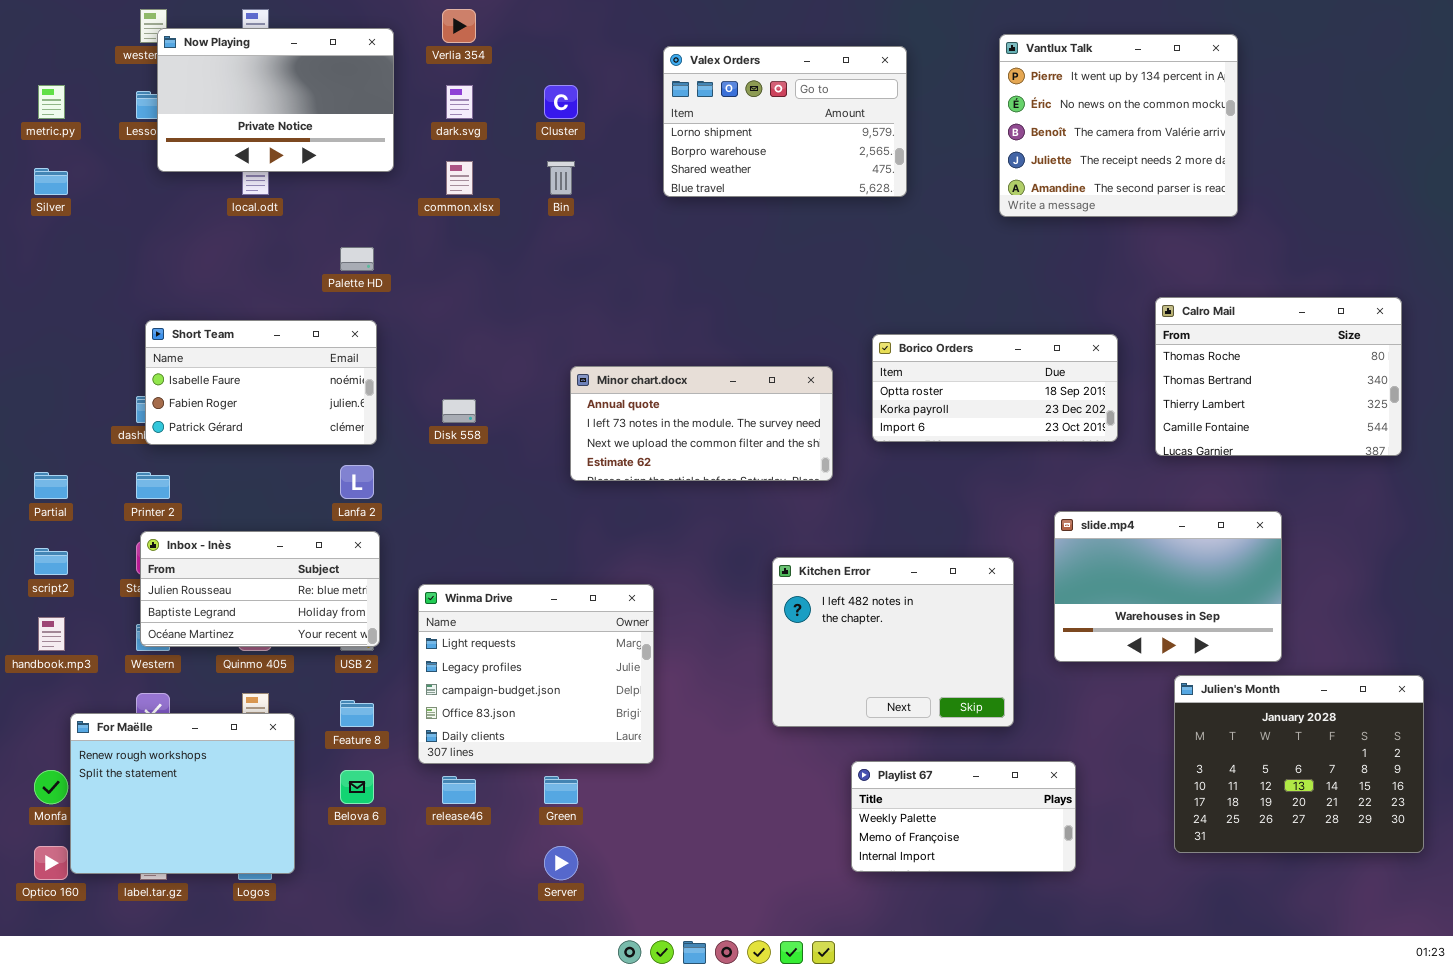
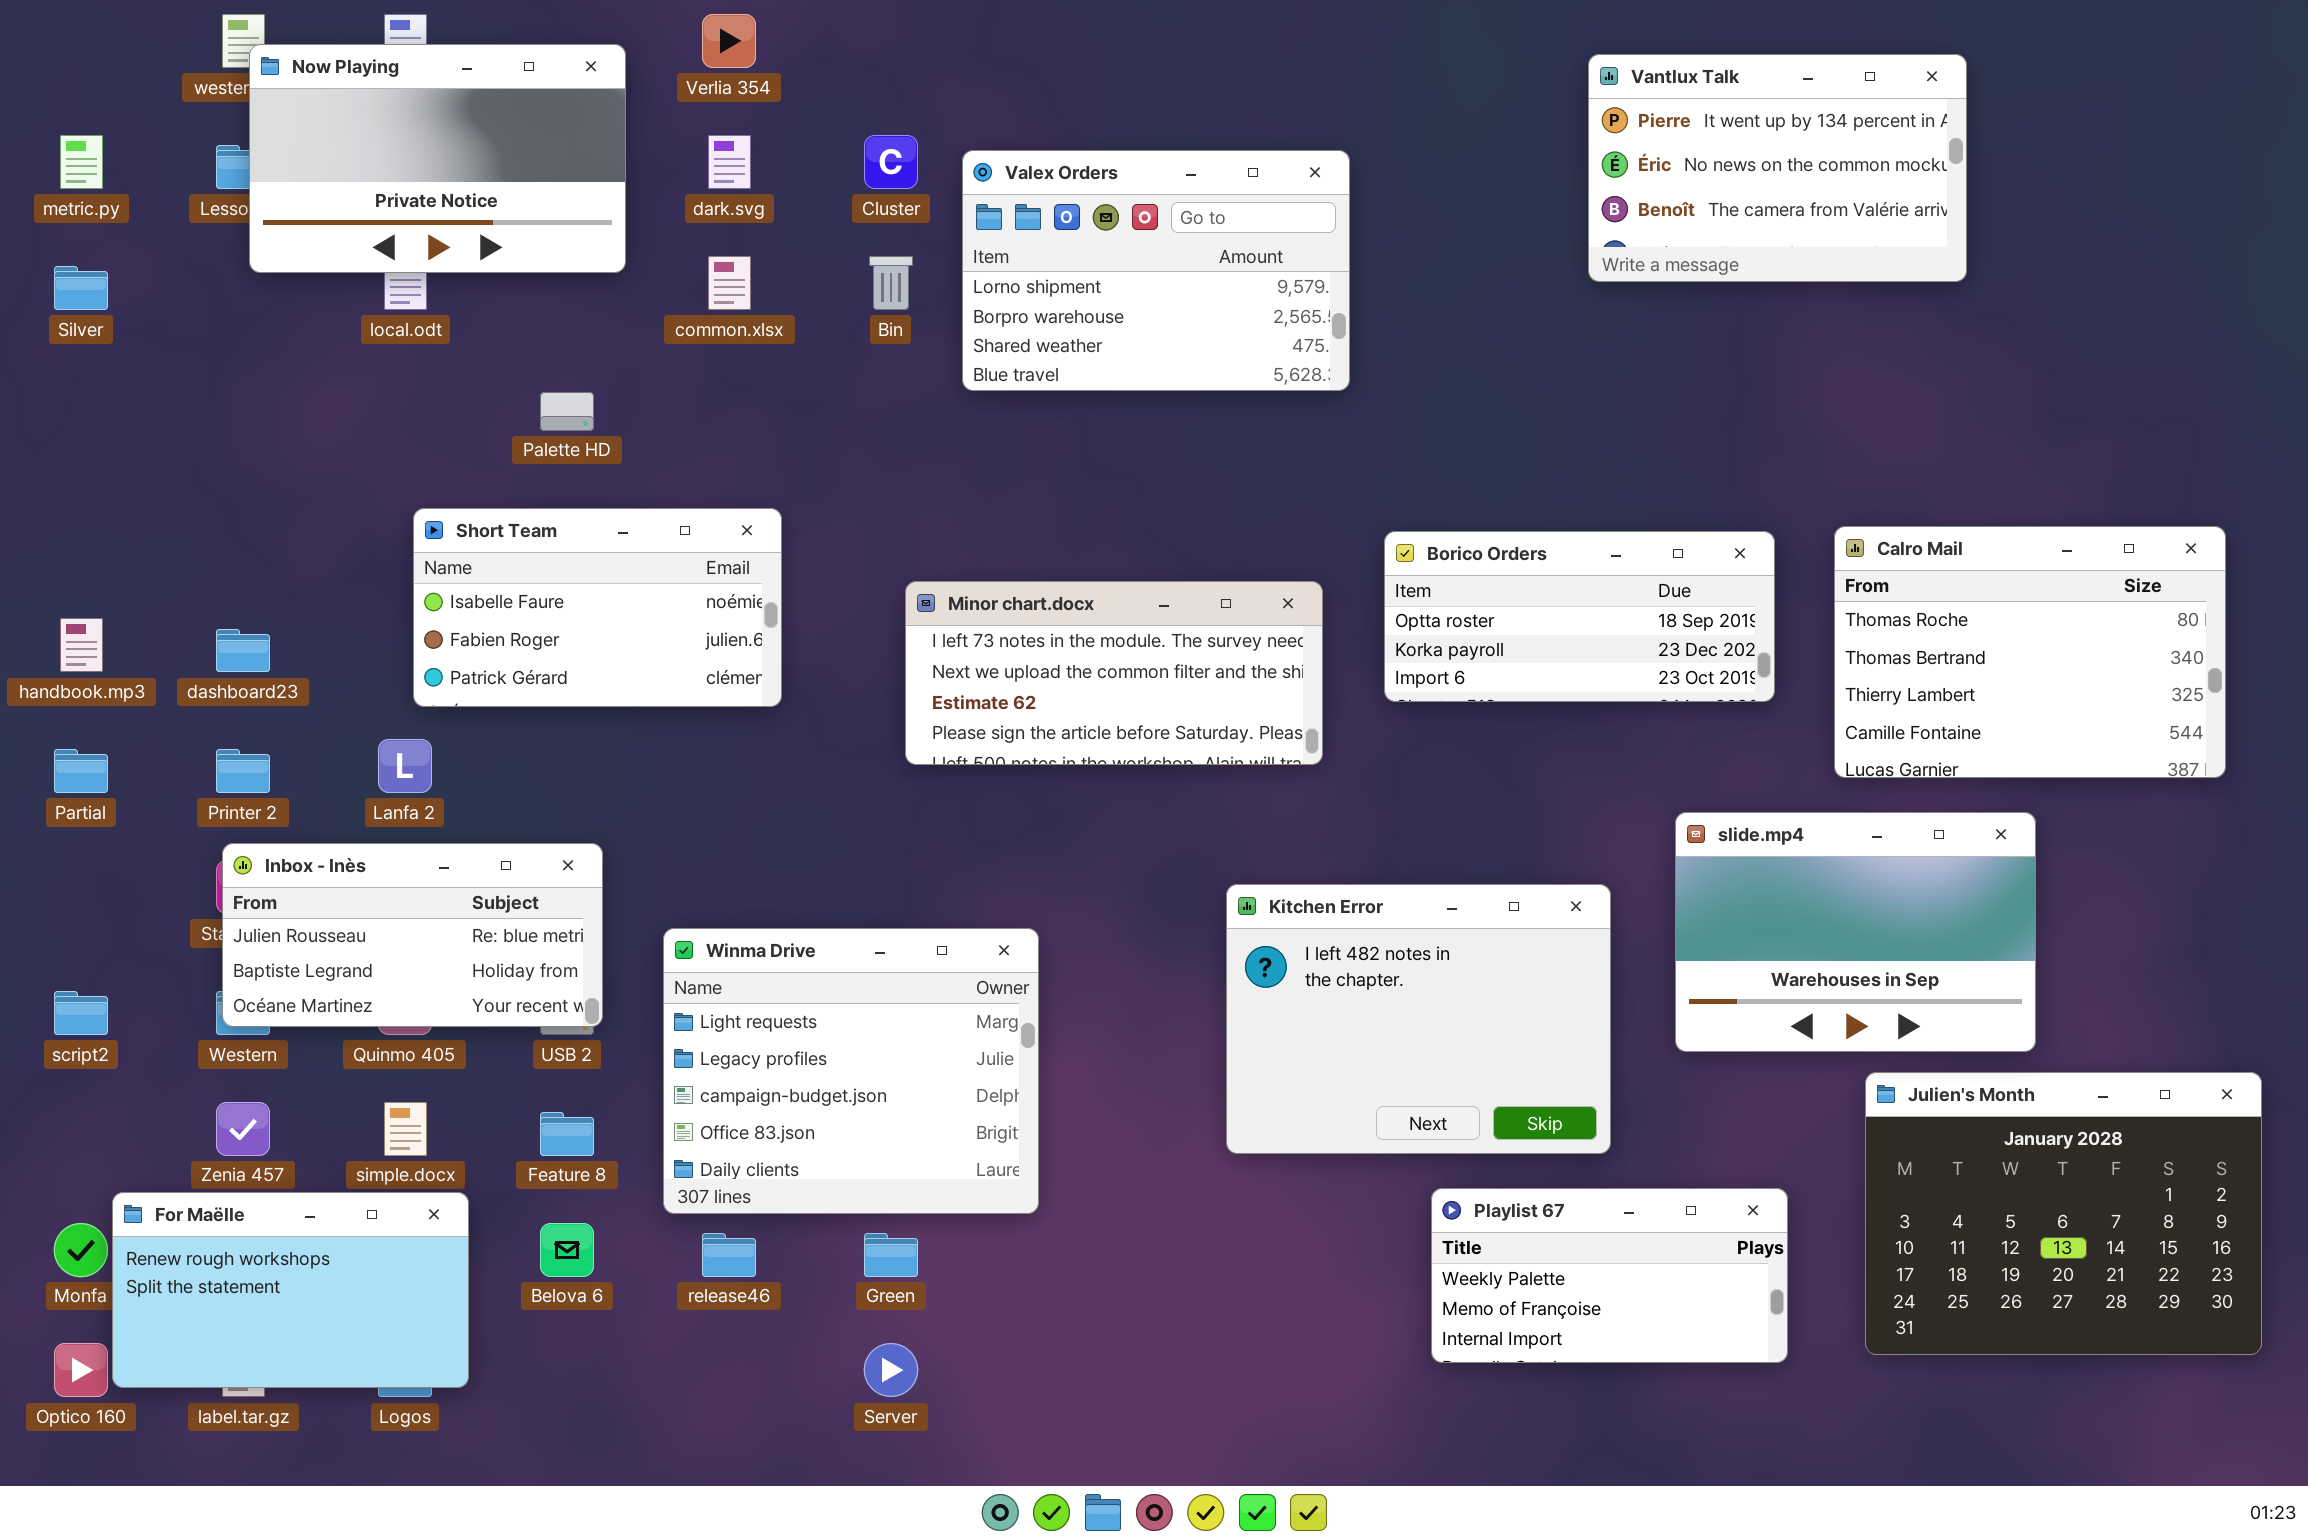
Vantlux Talk: [999,34,1238,217] -> [1588,54,1967,282], resized
Valex Orders: [663,46,907,197] -> [962,150,1350,391], moved
Calro Mail: [1155,297,1402,456] -> [1834,526,2226,778], moved
Short Team: [145,320,377,445] -> [413,508,782,707], moved
Minor chart.docx: [570,366,833,481] -> [905,581,1323,765], scrolled down 1 row
Lanfa 2: [340,465,374,499] -> [378,739,432,793], moved
script2: [34,548,68,575] -> [54,991,108,1035], moved
handbook.mp3: [38,617,65,651] -> [60,618,103,672], moved
For Maëlle: [70,713,295,874] -> [112,1192,469,1388], resized
Playlist 67: [851,761,1076,872] -> [1431,1188,1788,1363], moved

